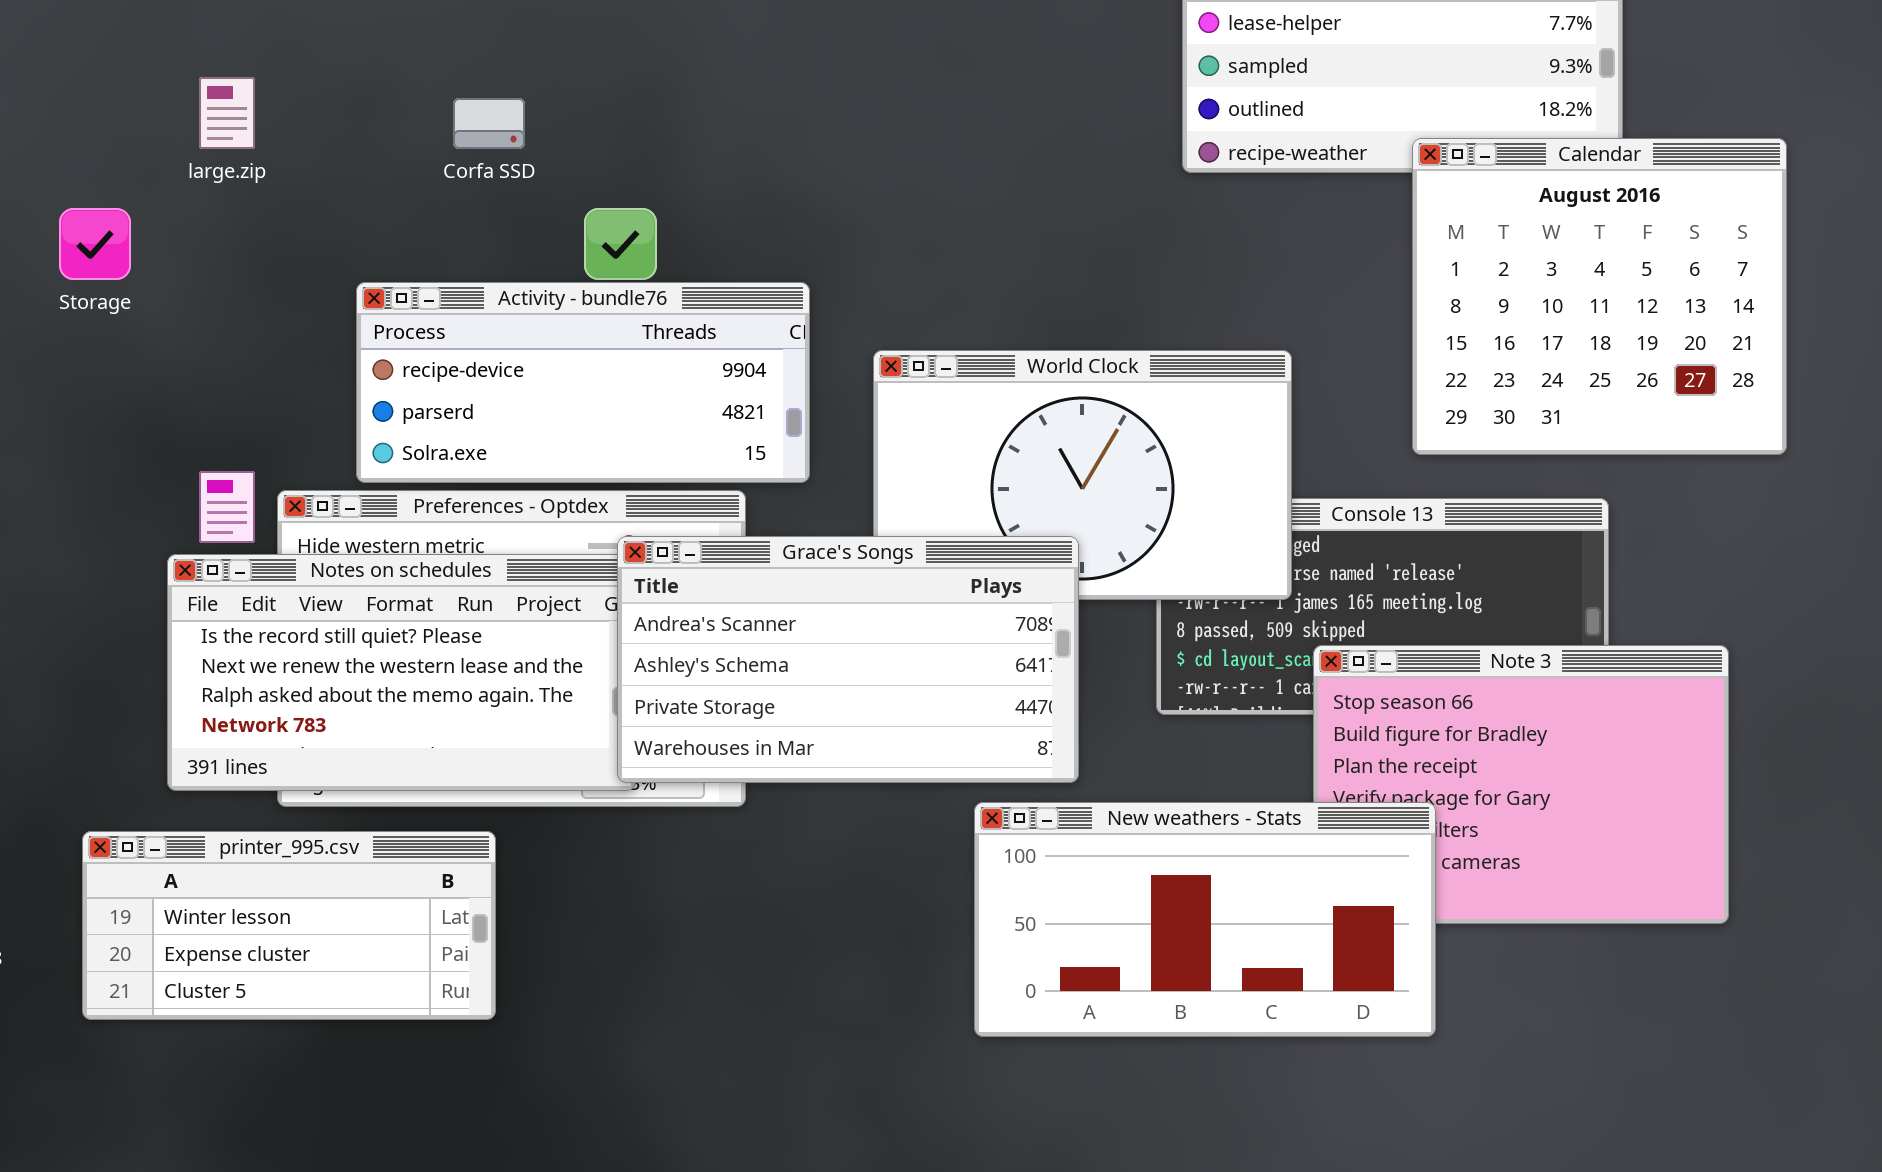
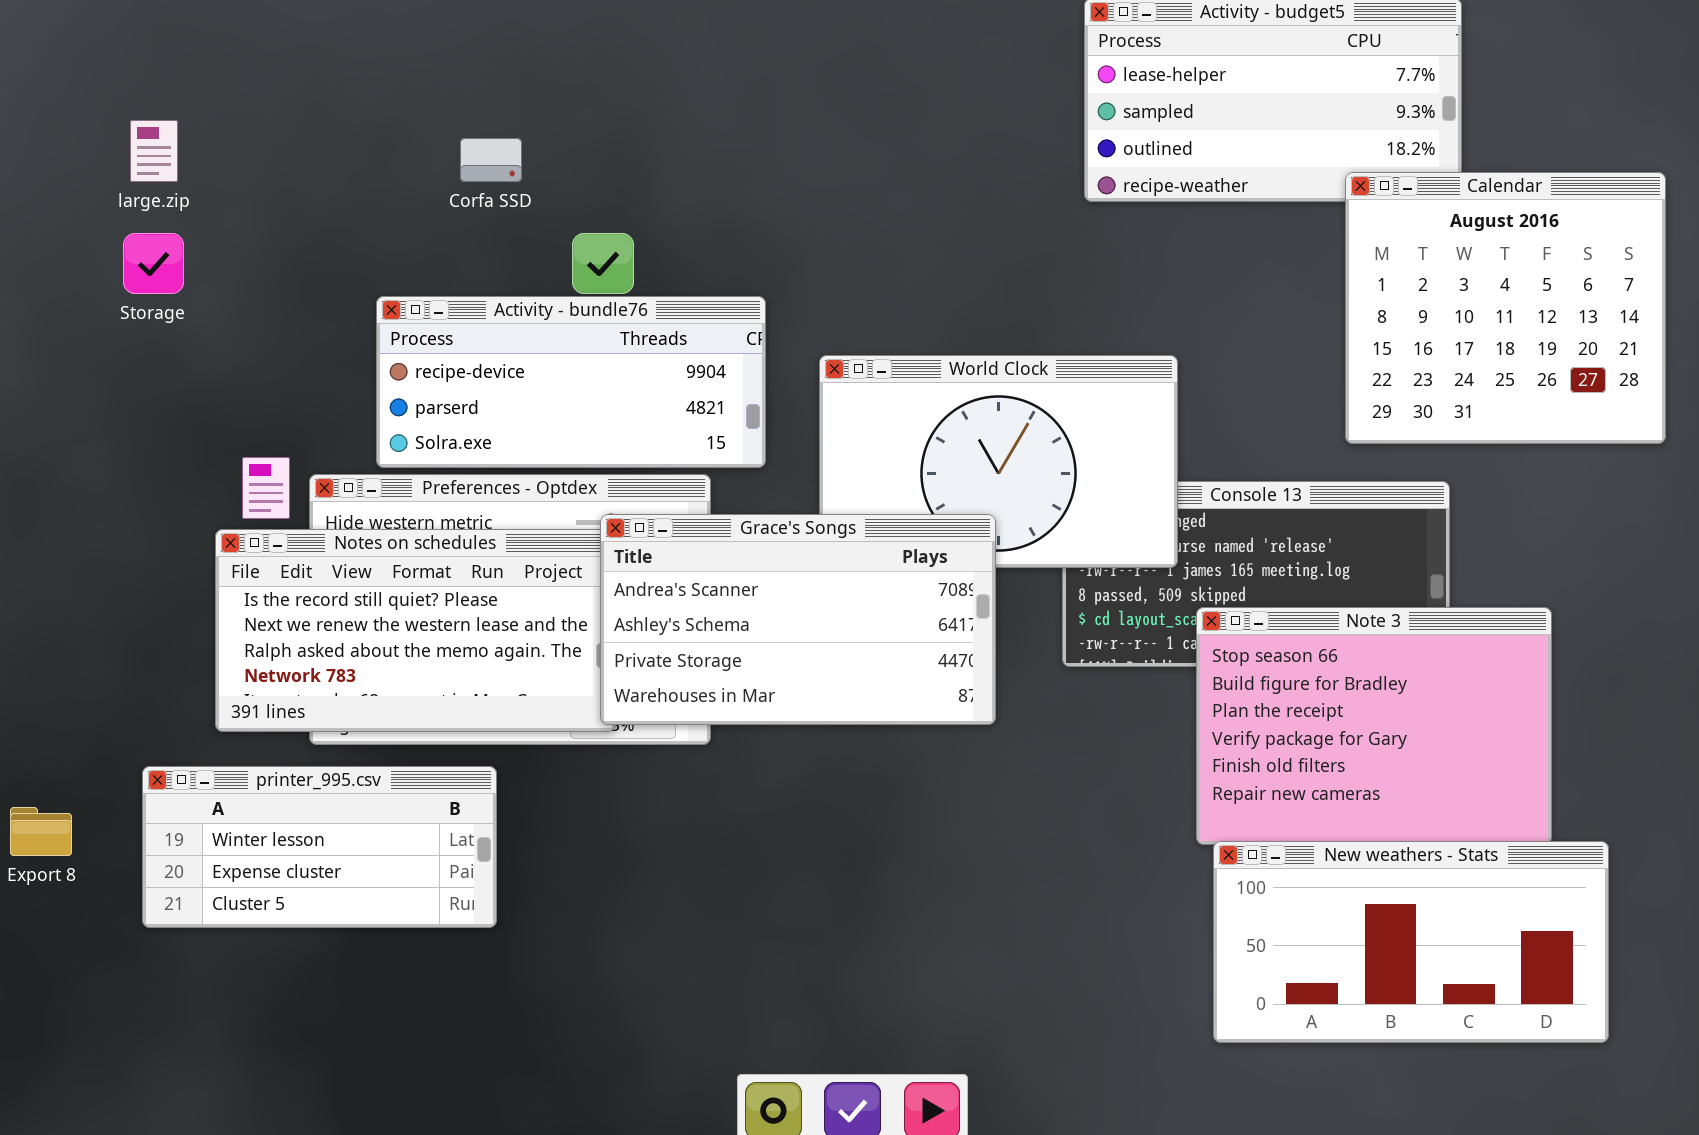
large.zip: [199,77,255,149] -> [130,120,178,182], moved
Calendar: [1412,138,1787,455] -> [1345,172,1666,444], moved
New weathers - Stats: [974,802,1436,1037] -> [1213,841,1609,1043], moved

